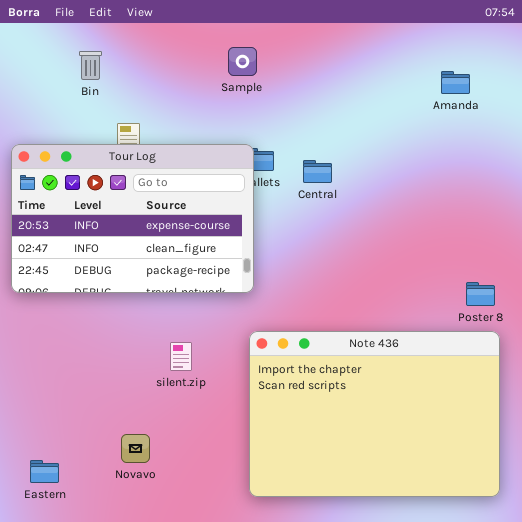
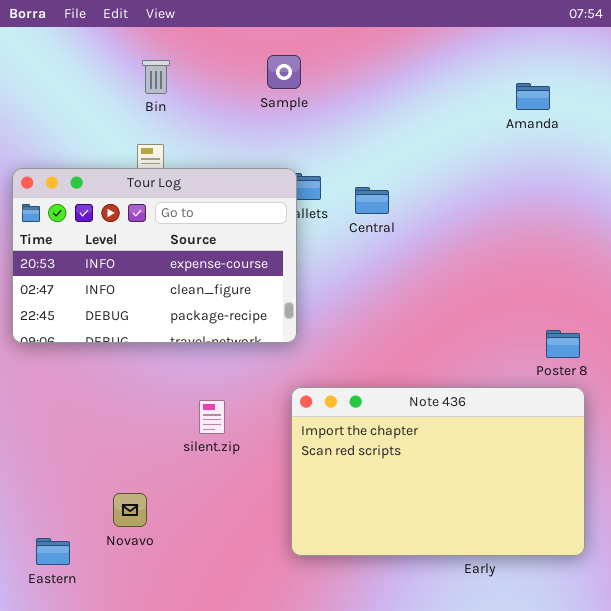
Bin: [79,51,102,80] -> [142,60,170,94], moved
Note 436: [249,331,500,497] -> [291,387,585,556], resized
Novavo: [121,434,150,463] -> [113,493,147,527], moved

